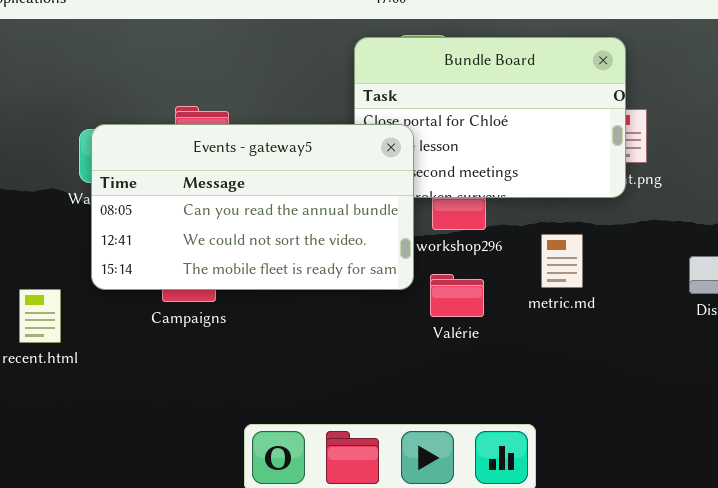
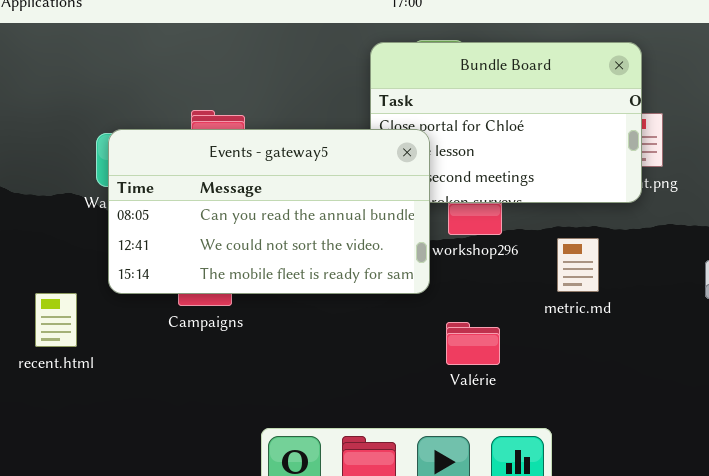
Valérie: [430,274,484,317] -> [446,322,500,365], moved

